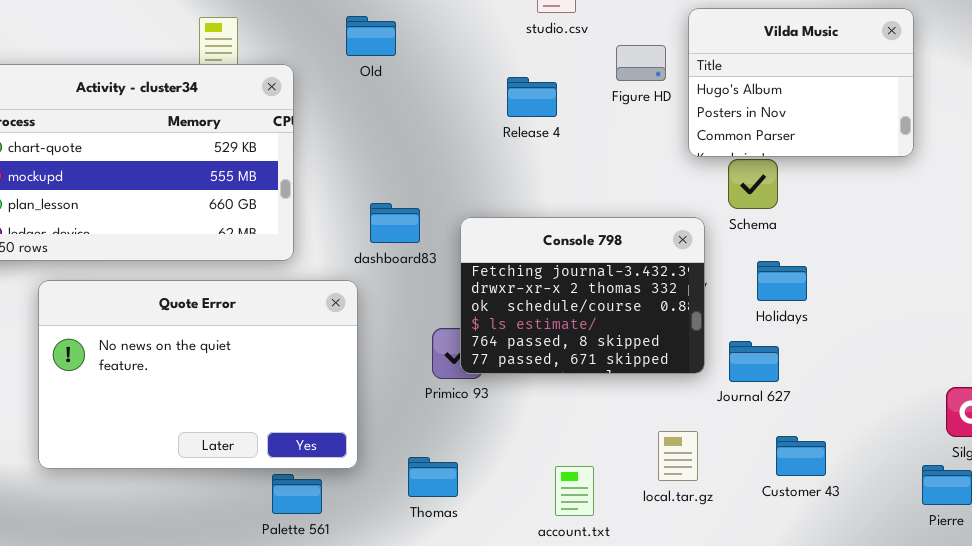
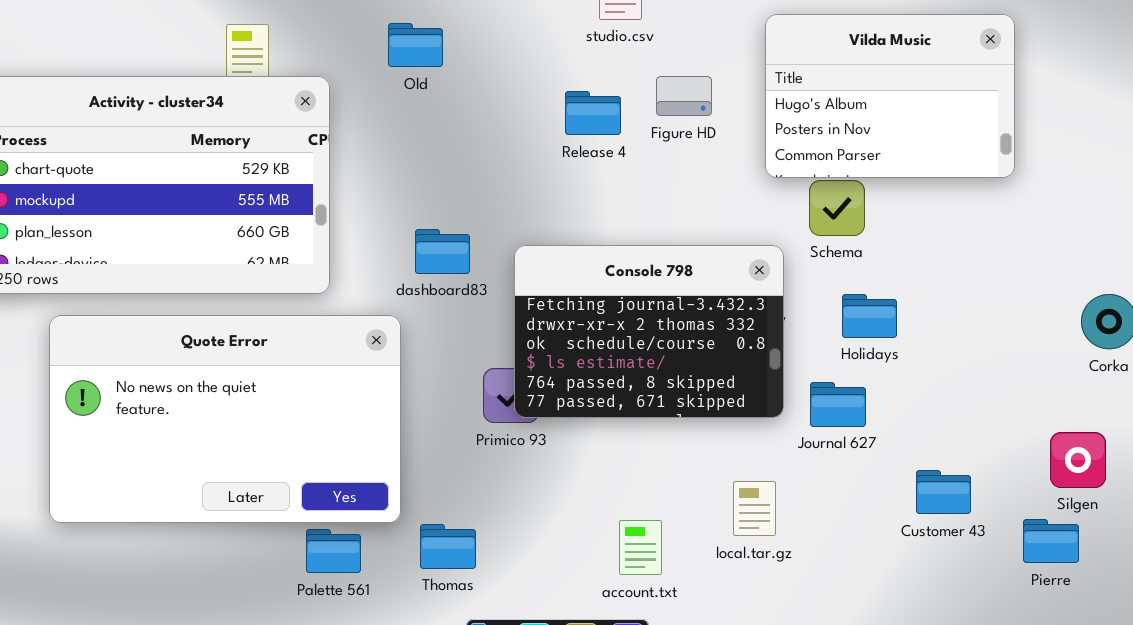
Figure HD: [616,45,666,81] -> [656,76,712,116], moved
Customer 43: [776,436,826,476] -> [916,470,971,514], moved
Thomas: [408,457,458,497] -> [420,524,476,569], moved

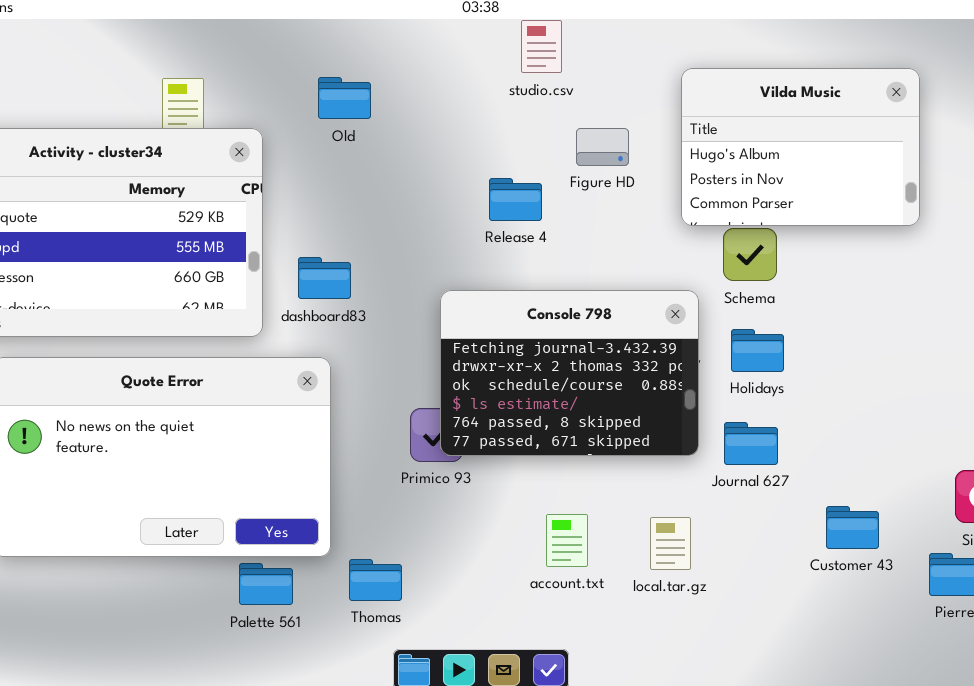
Release 4: [565,91,621,135] -> [489,178,542,221], moved
dashboard83: [415,229,470,274] -> [298,257,351,299], moved
Holidays: [842,294,897,338] -> [731,329,784,372], moved
account.txt: [619,520,662,575] -> [546,514,588,567], moved

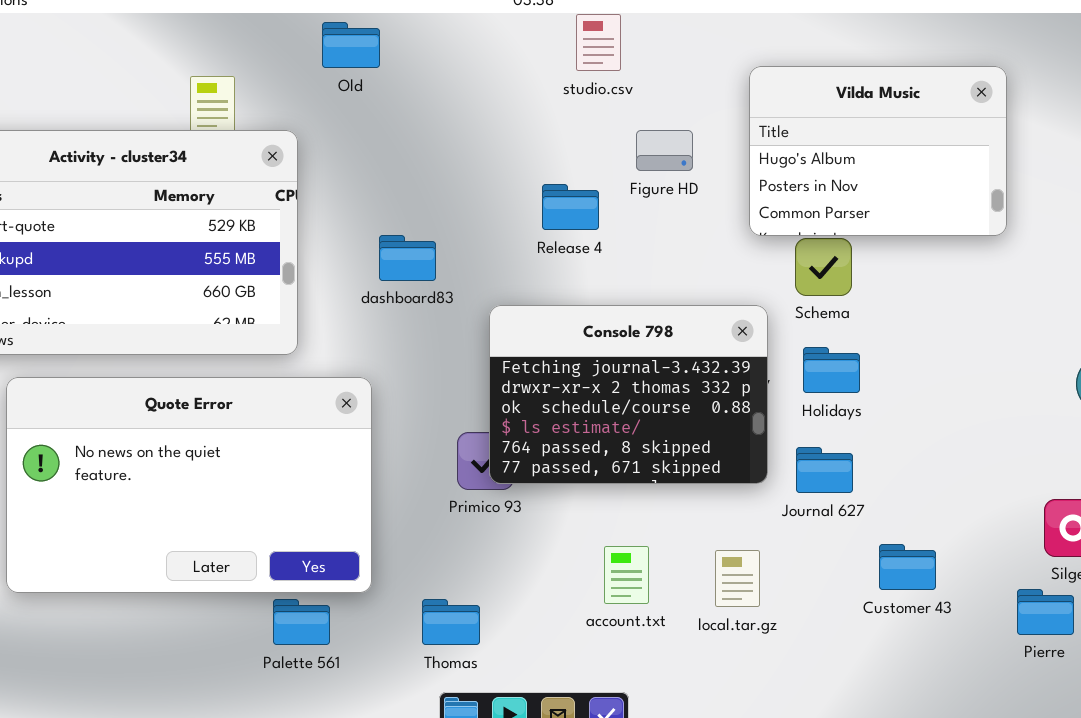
Old: [318,77,371,119] -> [322,22,380,68], moved
dashboard83: [298,257,351,299] -> [379,235,436,281], moved
Customer 43: [826,506,879,549] -> [879,544,936,590], moved
Thomas: [349,559,402,601] -> [422,599,480,645], moved

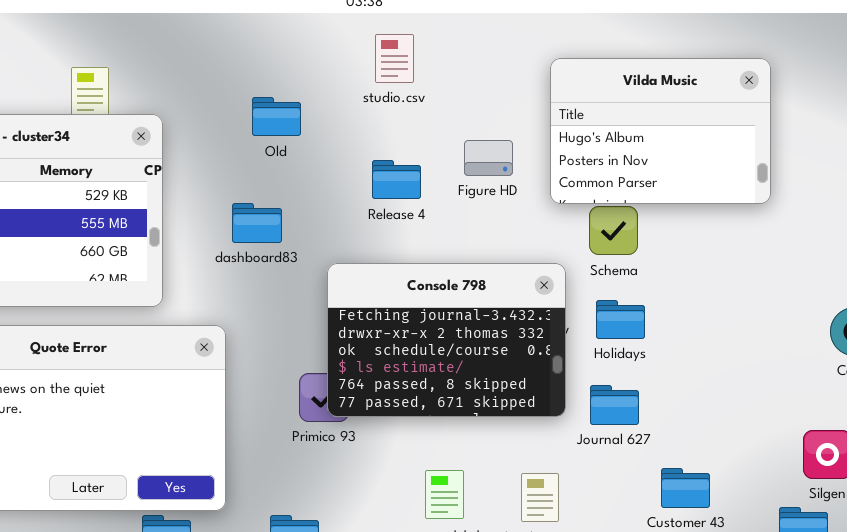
studio.csv: [576,14,621,71] -> [375,34,414,83], moved
Old: [322,22,380,68] -> [252,97,301,136], moved
Figure HD: [636,130,693,171] -> [464,140,513,176], moved

